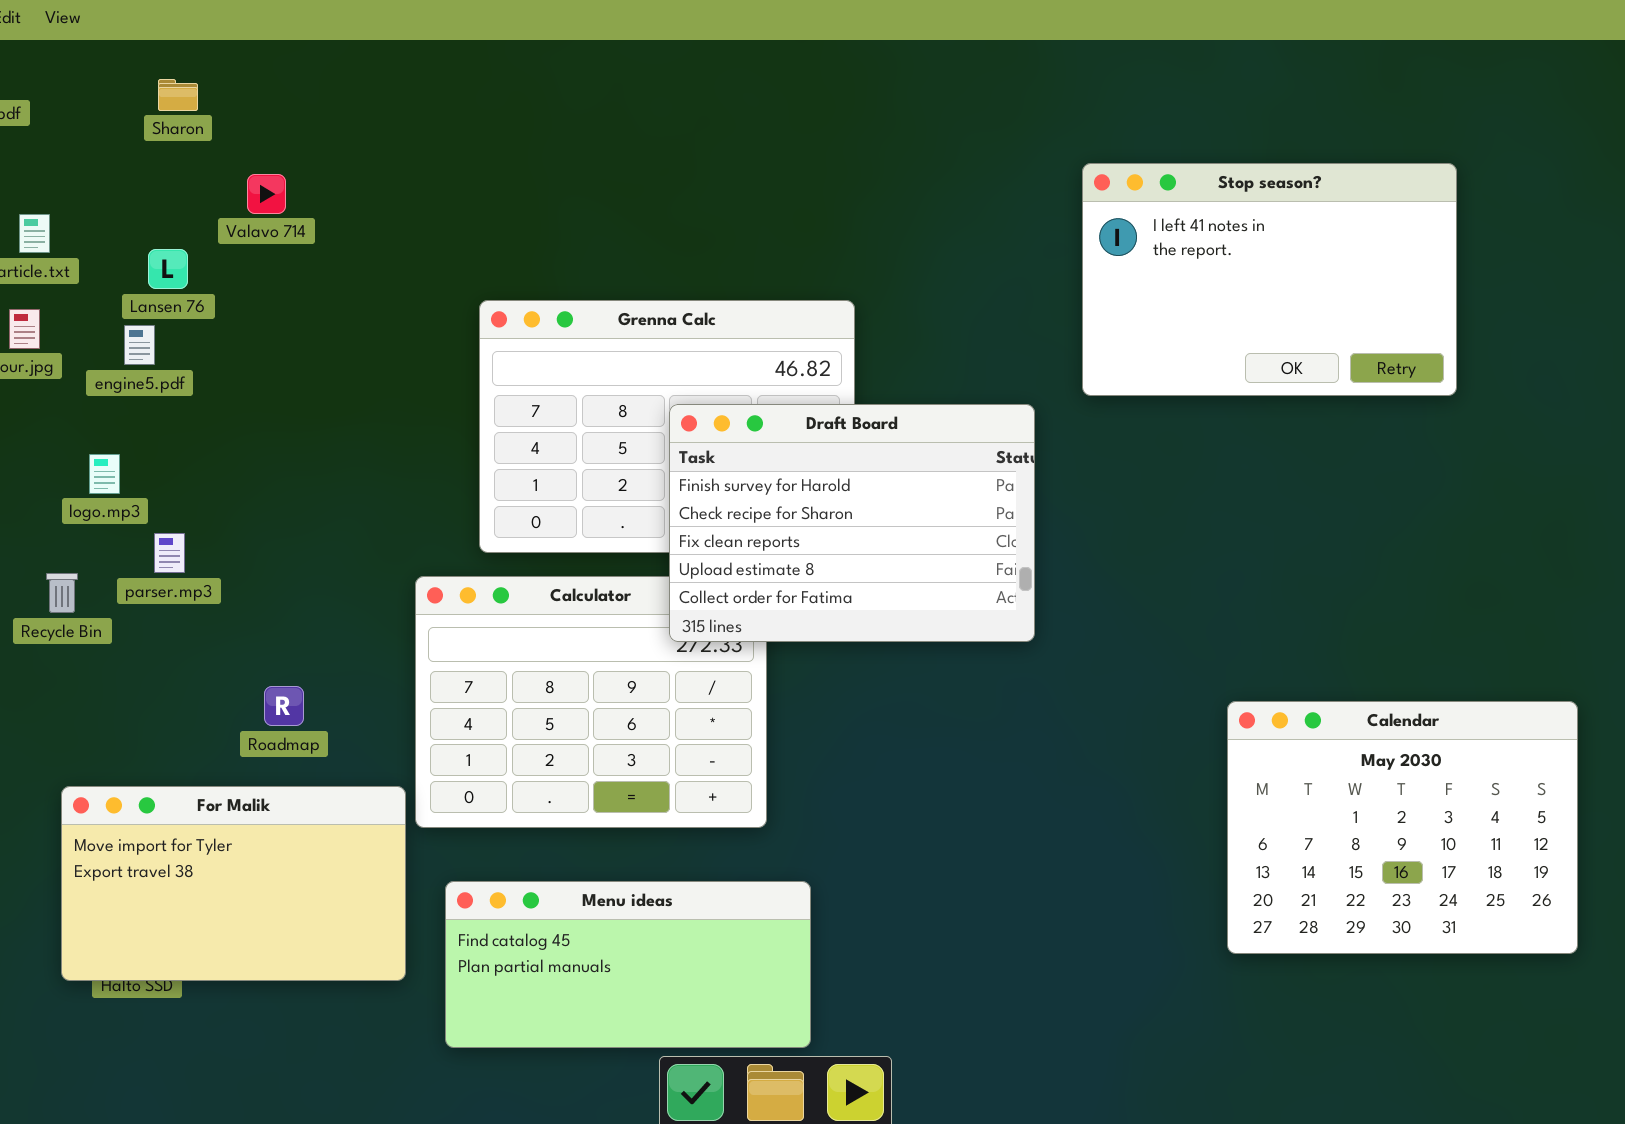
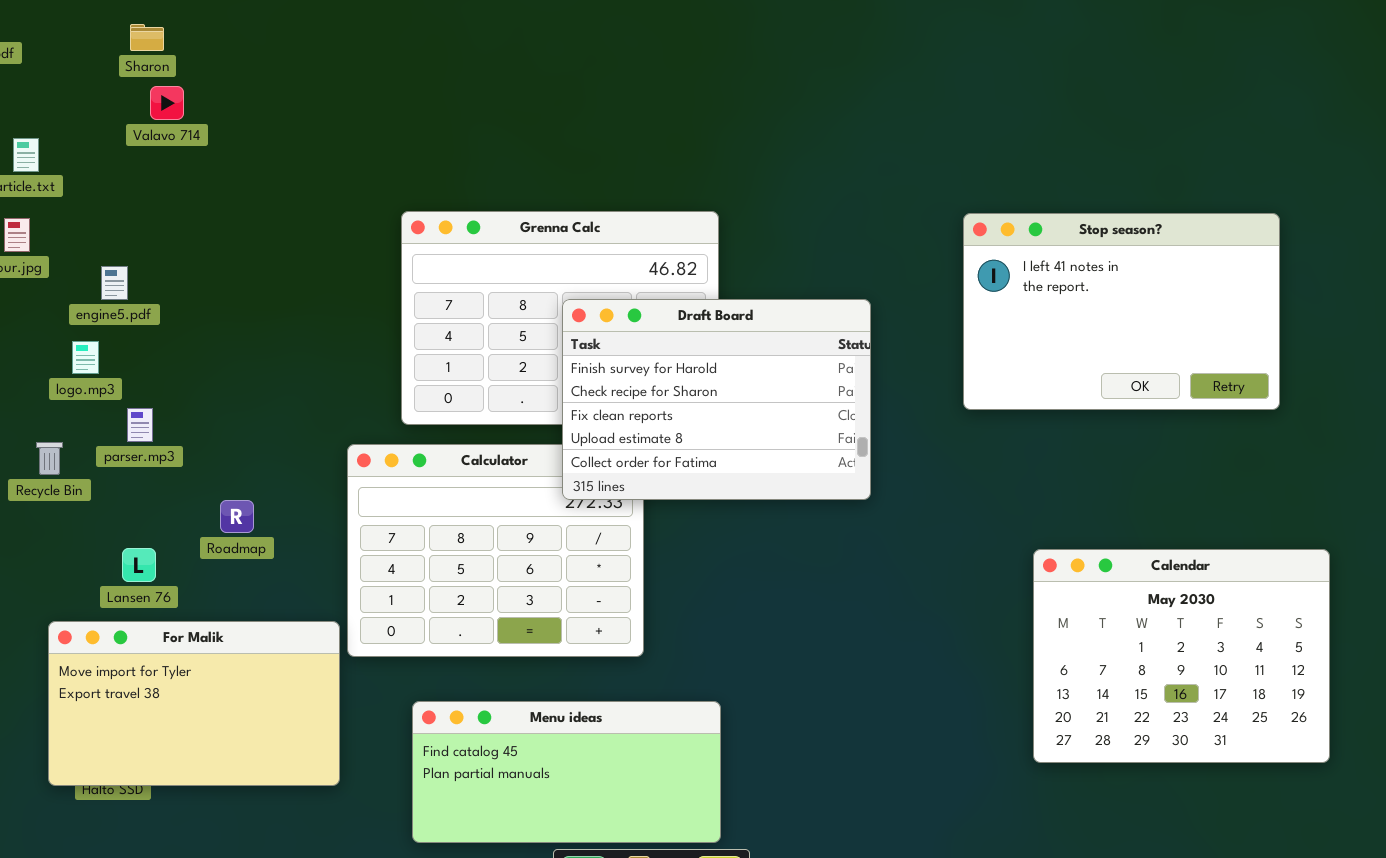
Stop season?: [1082,163,1457,396] -> [963,213,1280,410], moved
Valavo 714: [247,174,286,214] -> [150,86,184,120], moved
Lansen 76: [148,249,188,289] -> [122,548,156,582], moved
engine5.pdf: [124,325,155,365] -> [101,266,128,300], moved
Roadmap: [264,686,304,726] -> [220,500,254,533], moved
Menu ideas: [445,881,811,1048] -> [412,701,721,843], moved

